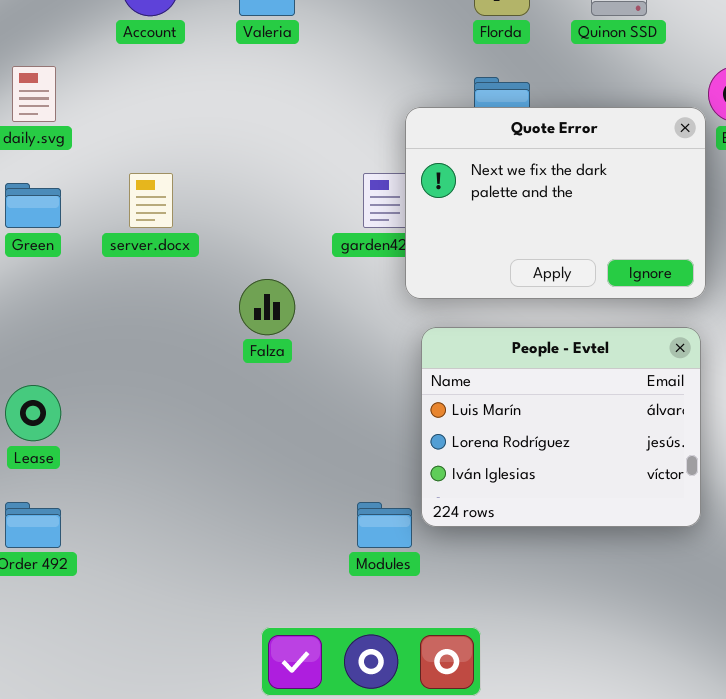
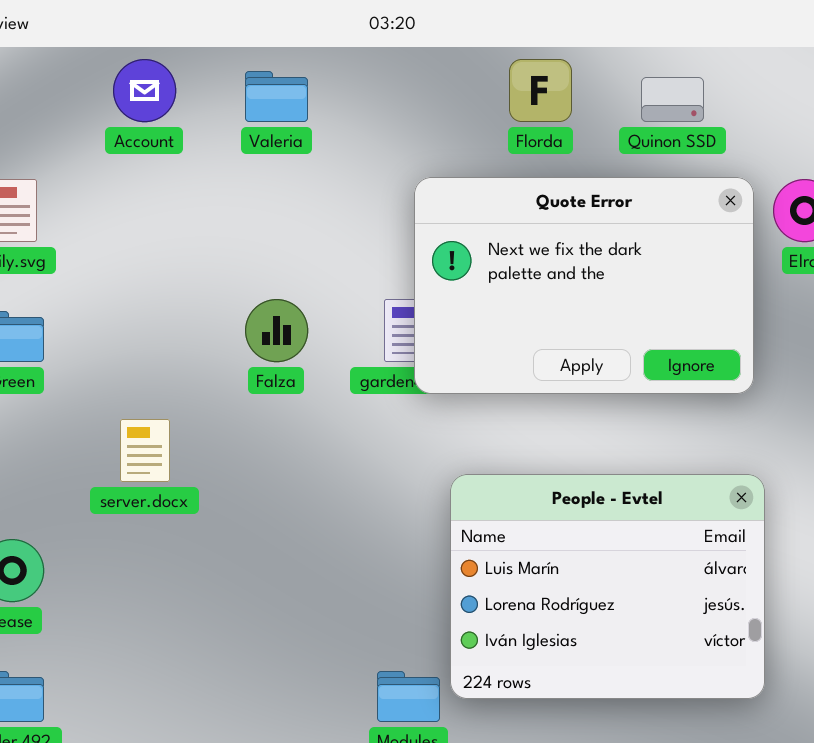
Quote Error: [405,107,706,299] -> [414,177,754,394], moved
server.docx: [129,173,173,228] -> [120,419,170,482], moved
Falza: [239,279,295,335] -> [245,299,308,362], moved

